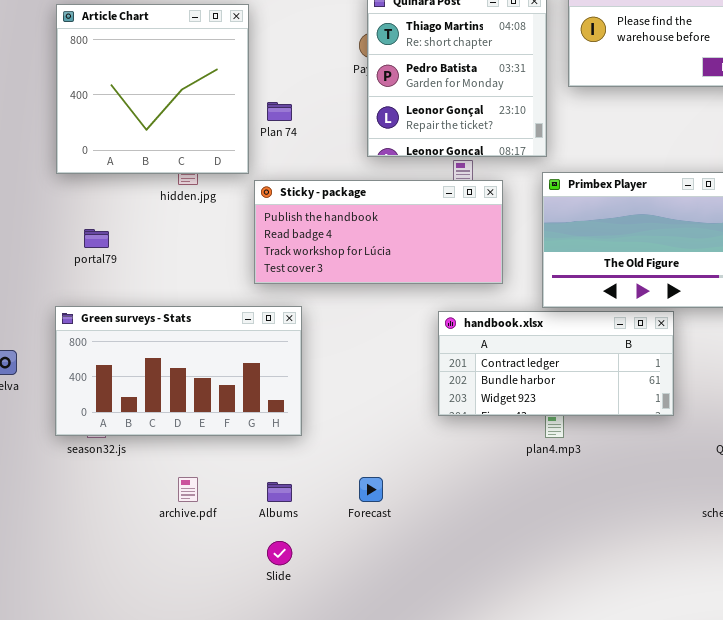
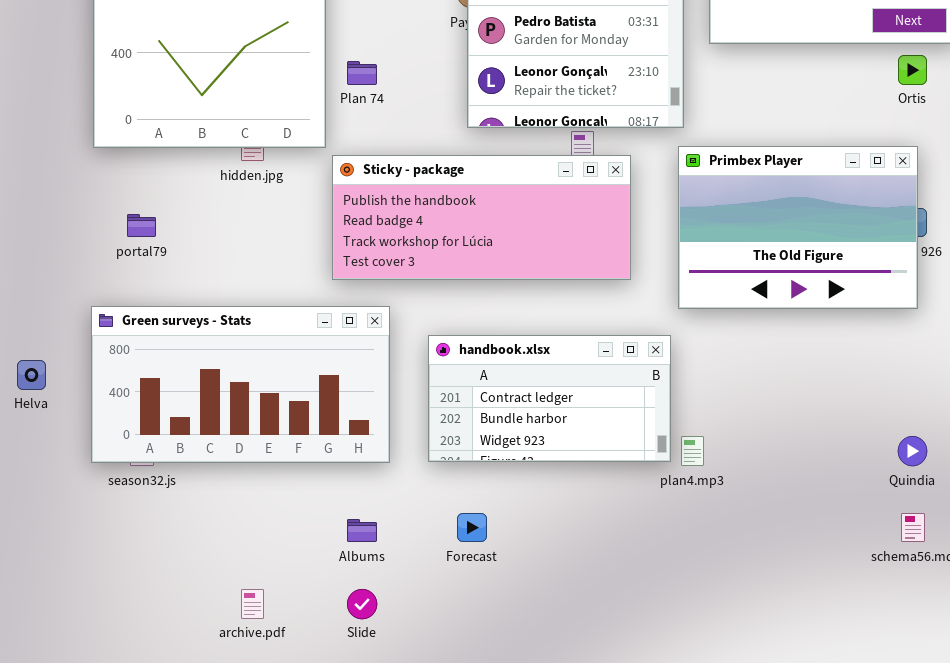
handbook.xlsx: [438,311,674,416] -> [428,335,671,462], moved, resized
archive.pdf: [178,477,198,502] -> [241,589,264,619], moved

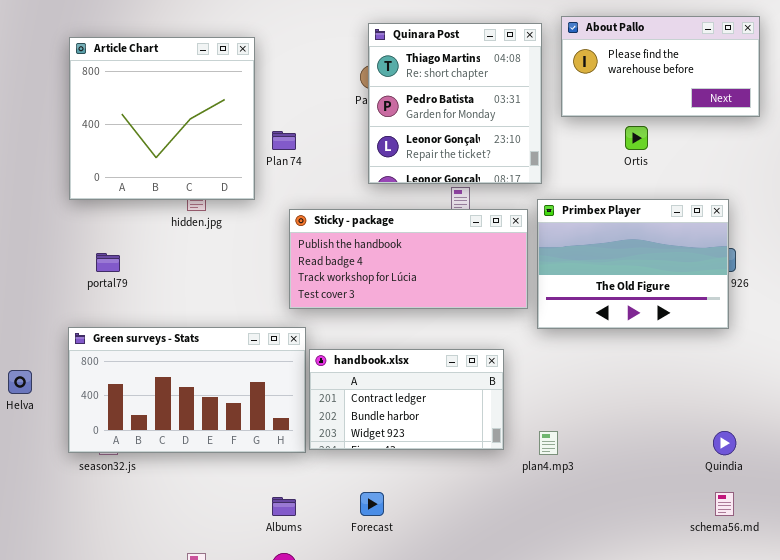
Ortis: [898,55,927,85] -> [625,126,648,150], moved
Sticky - package: [332,155,631,280] -> [289,209,528,309], moved
handbook.xlsx: [428,335,671,462] -> [309,349,504,450], moved

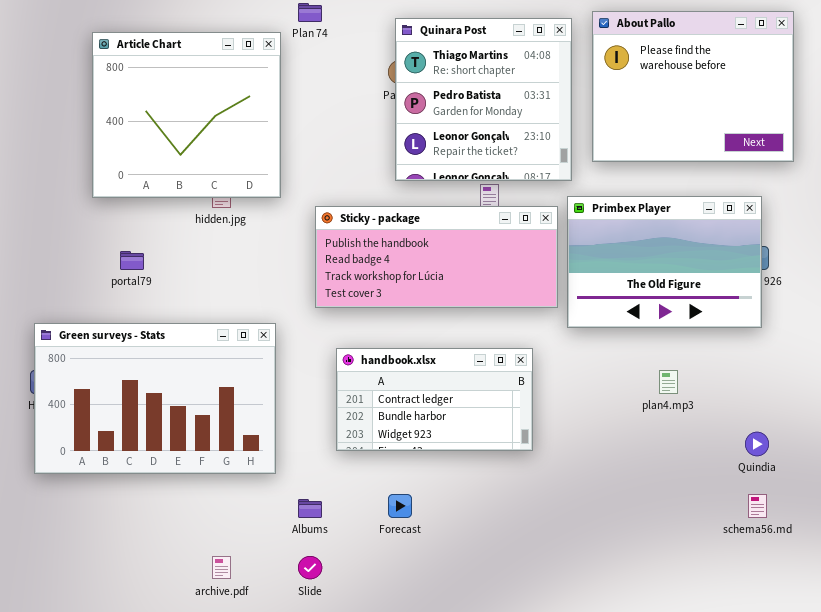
About Pallo: [561,16,760,117] -> [592,11,794,162], resized
Plan 74: [272,131,296,150] -> [298,3,322,22], moved
Green surveys - Stats: [68,327,306,453] -> [34,323,276,474], moved, resized
plan4.mp3: [539,431,558,455] -> [659,370,678,394], moved

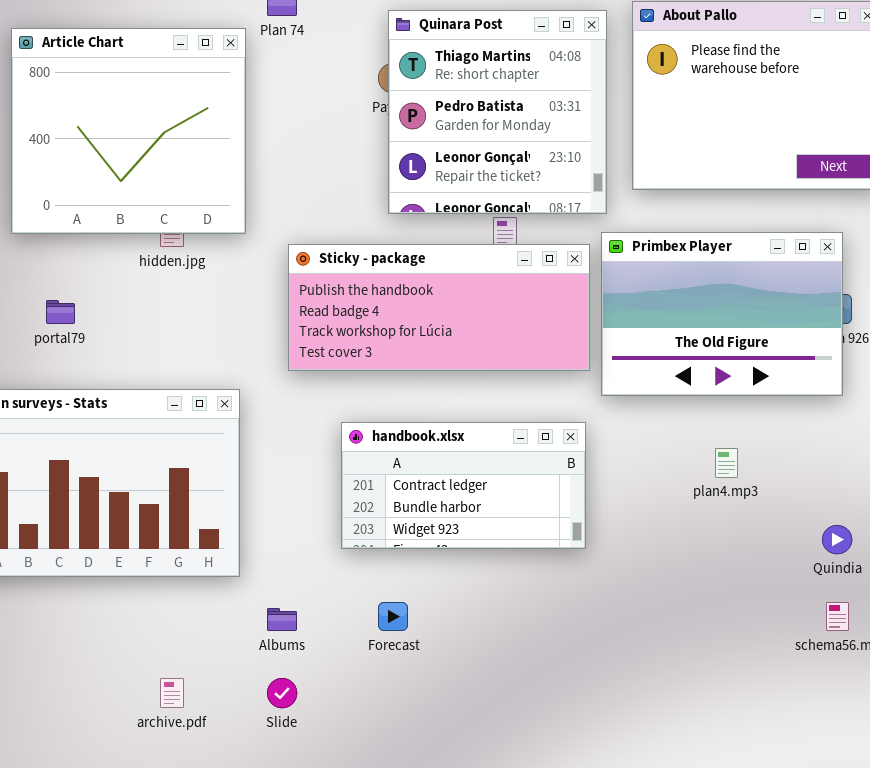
handbook.xlsx: [336,348,533,451] -> [341,422,586,549], moved

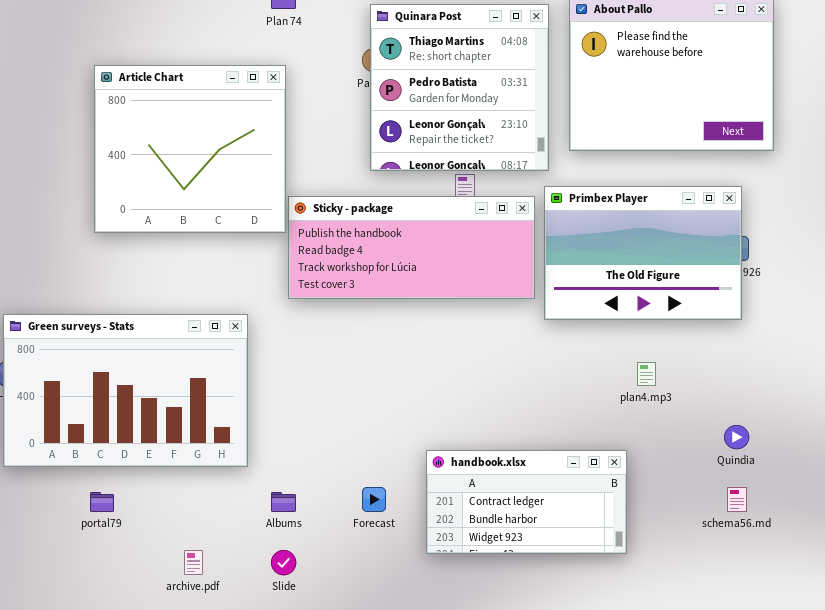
Article Chart: [11,28,246,234] -> [94,65,286,233], moved
portal79: [46,300,75,324] -> [90,492,114,512], moved
handbook.xlsx: [341,422,586,549] -> [426,450,627,554], moved

